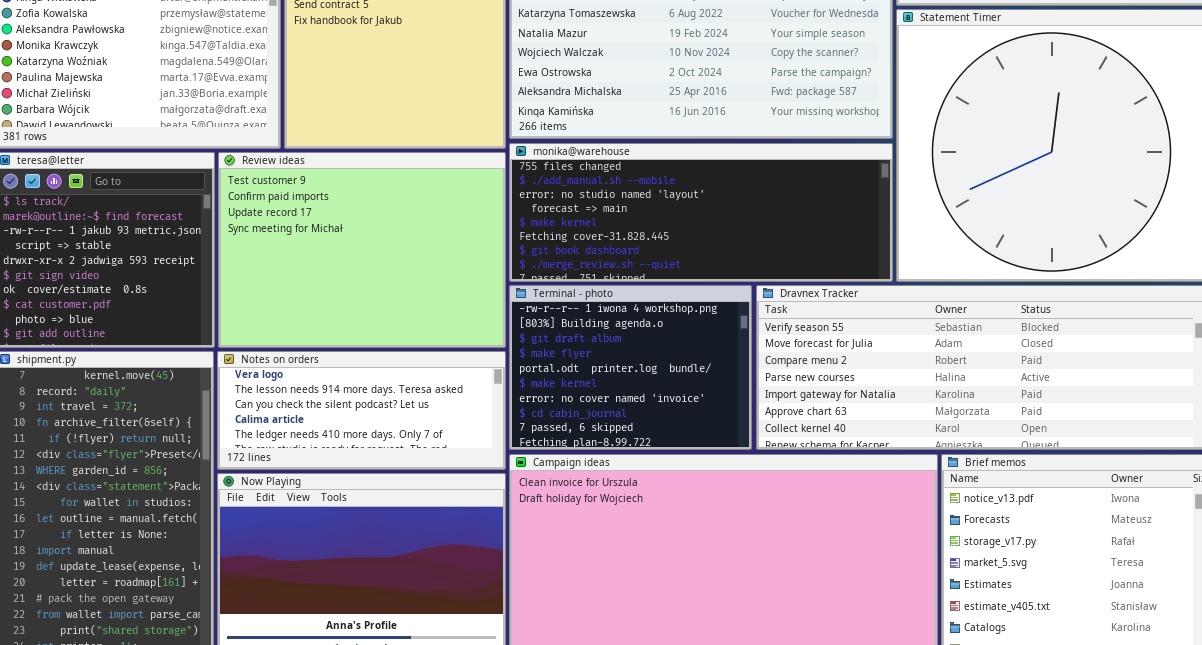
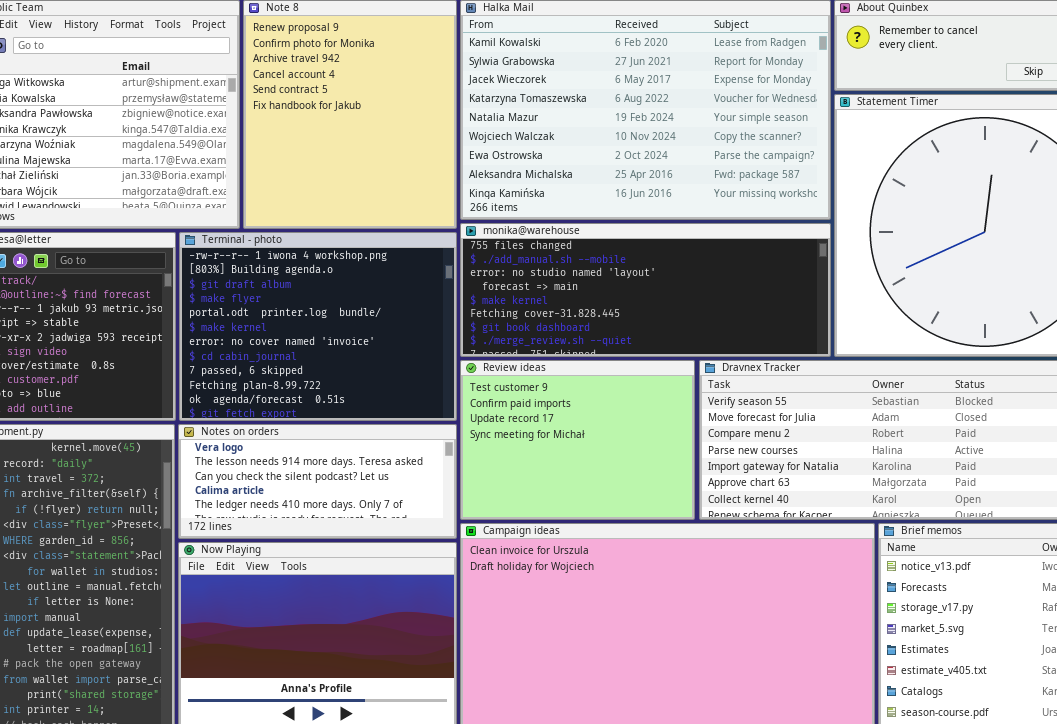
Review ideas: [218,152,506,348] -> [460,360,695,520], moved, resized
Terminal - photo: [509,285,752,450] -> [179,232,457,421], moved, resized

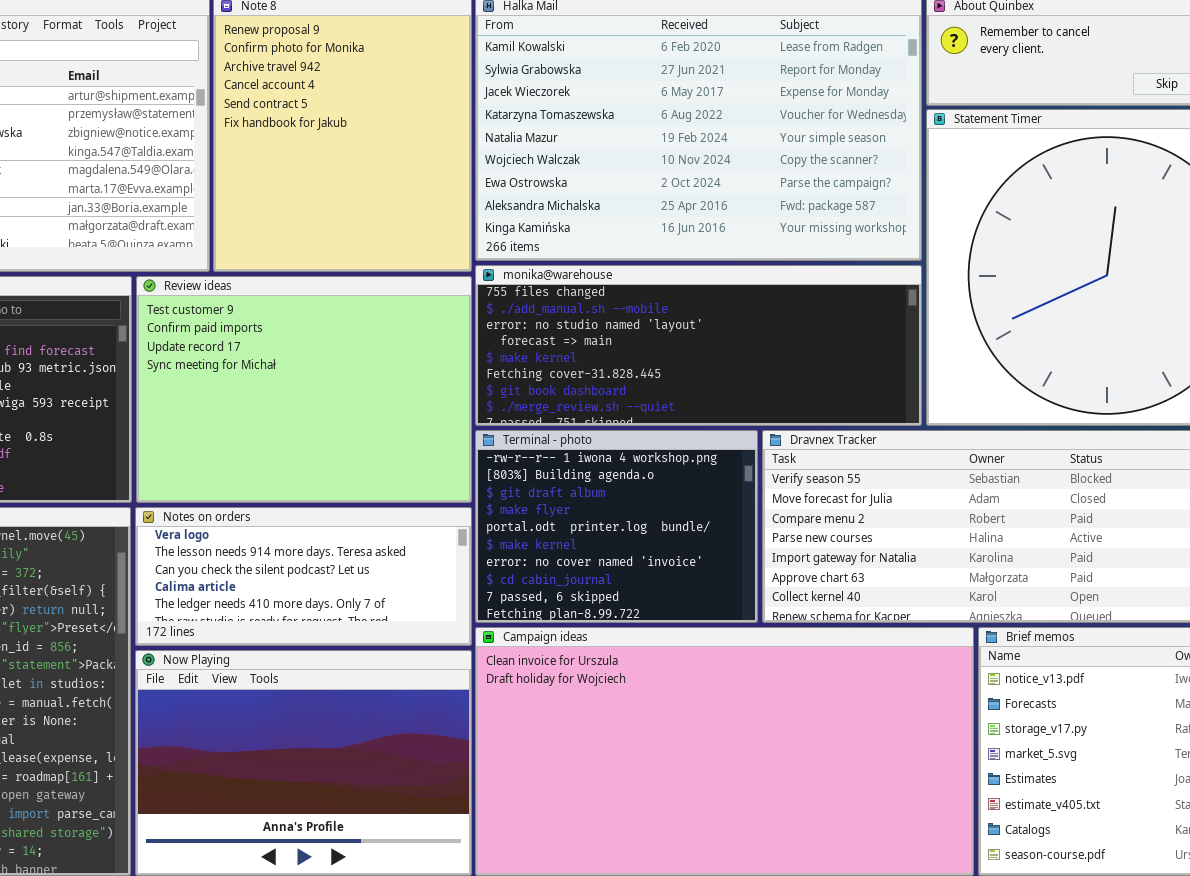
Terminal - photo: [179,232,457,421] -> [475,430,758,623], moved, resized
Review ideas: [460,360,695,520] -> [136,276,472,503], moved, resized

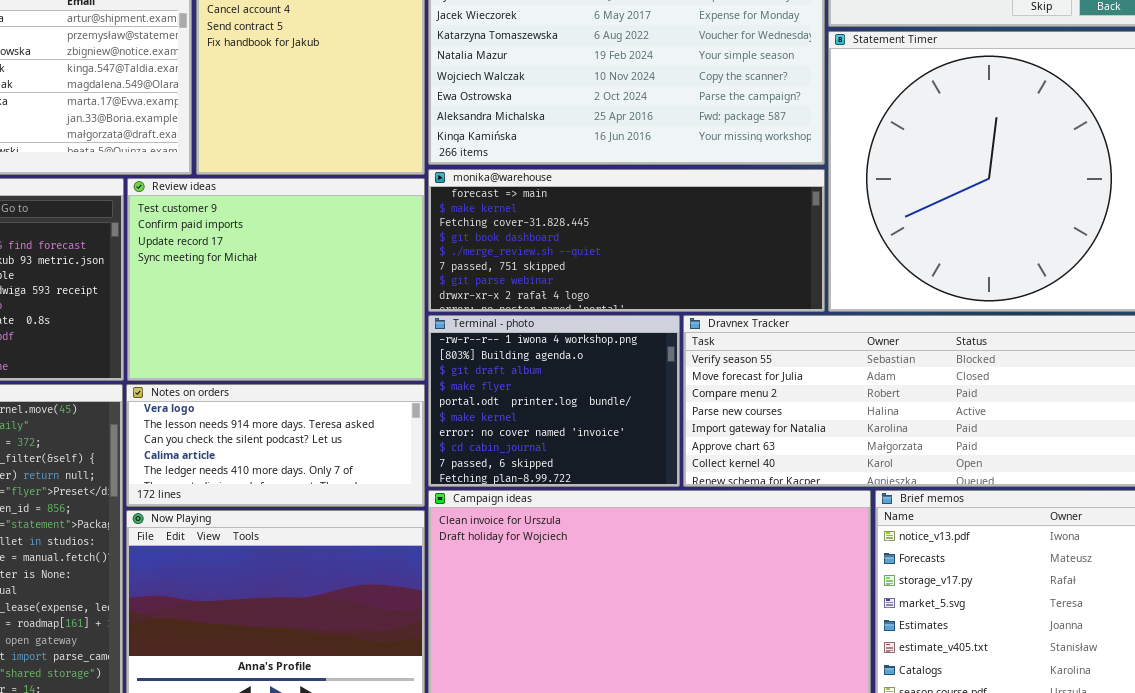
monika@warehouse: [475,265,922,426] -> [428,169,825,312], scrolled down 3 rows

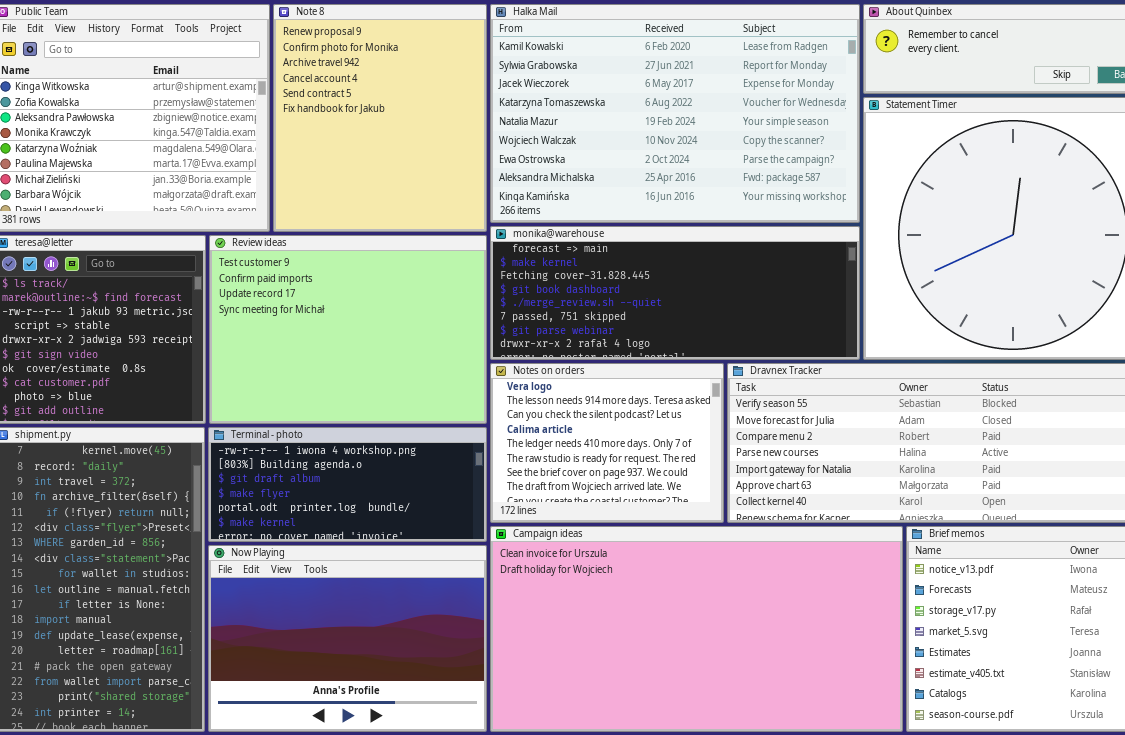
Terminal - photo: [428,315,680,487] -> [208,427,487,542], moved, resized
Notes on orders: [126,384,425,507] -> [490,363,724,523], moved, resized

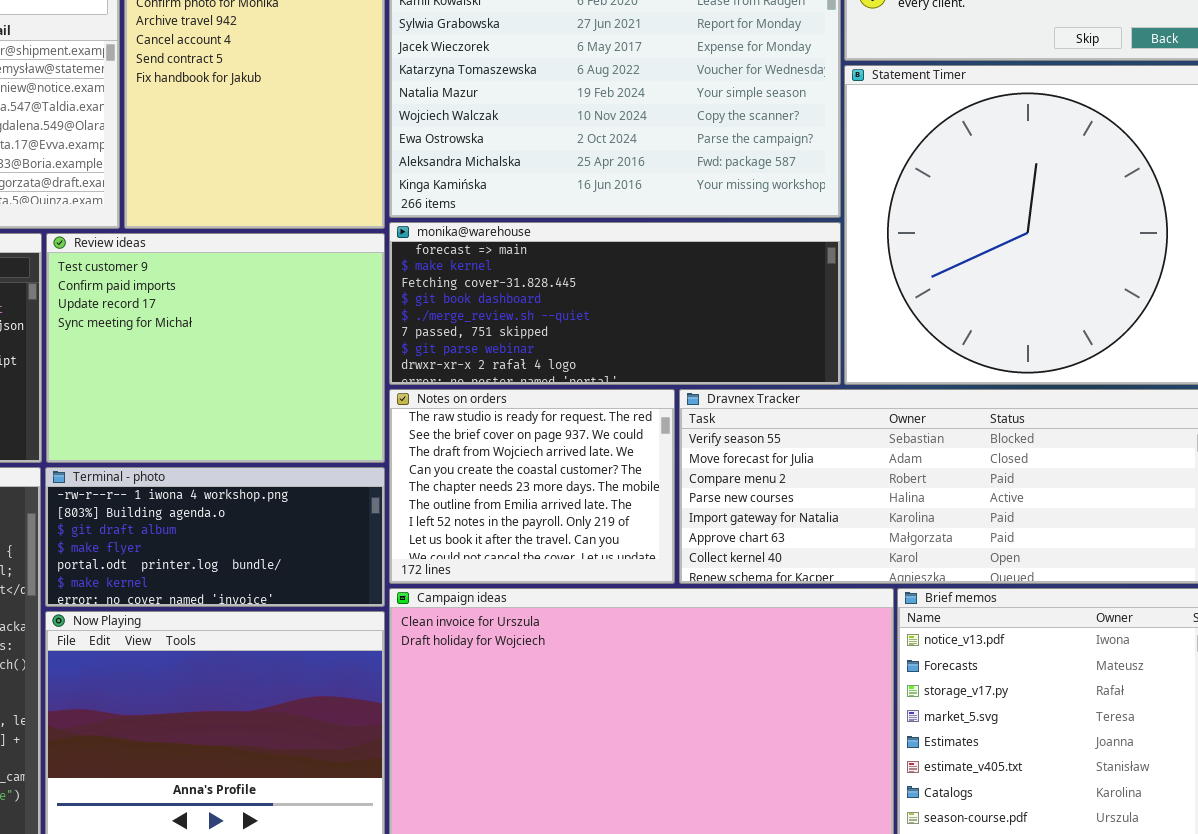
Notes on orders: [490,363,724,523] -> [389,389,675,584], scrolled down 5 rows

